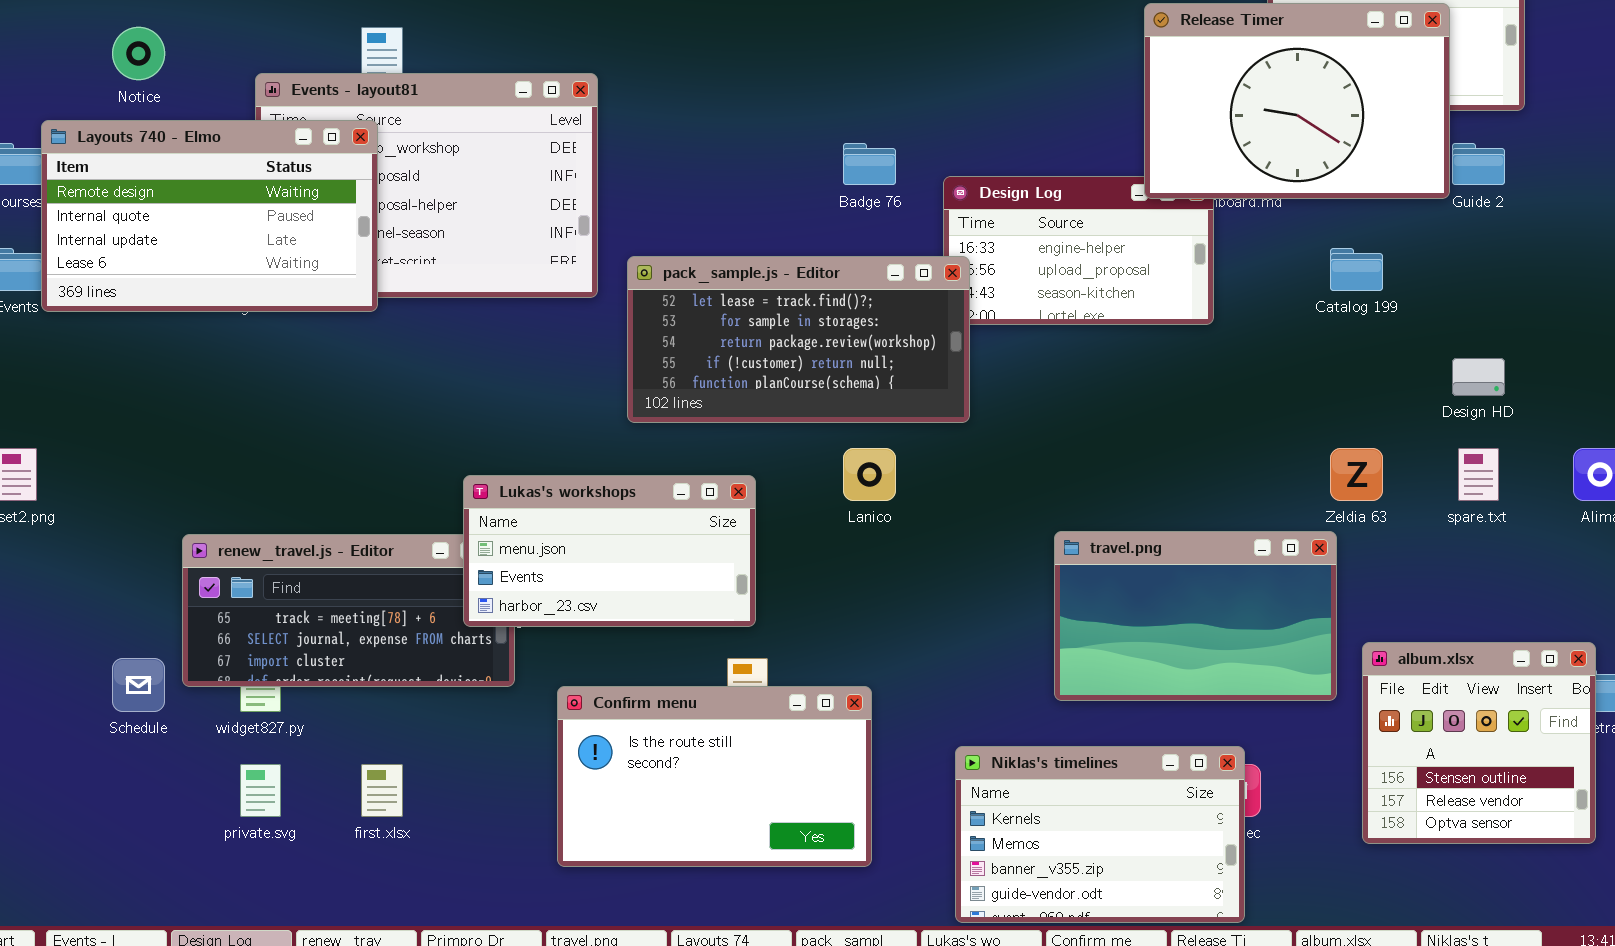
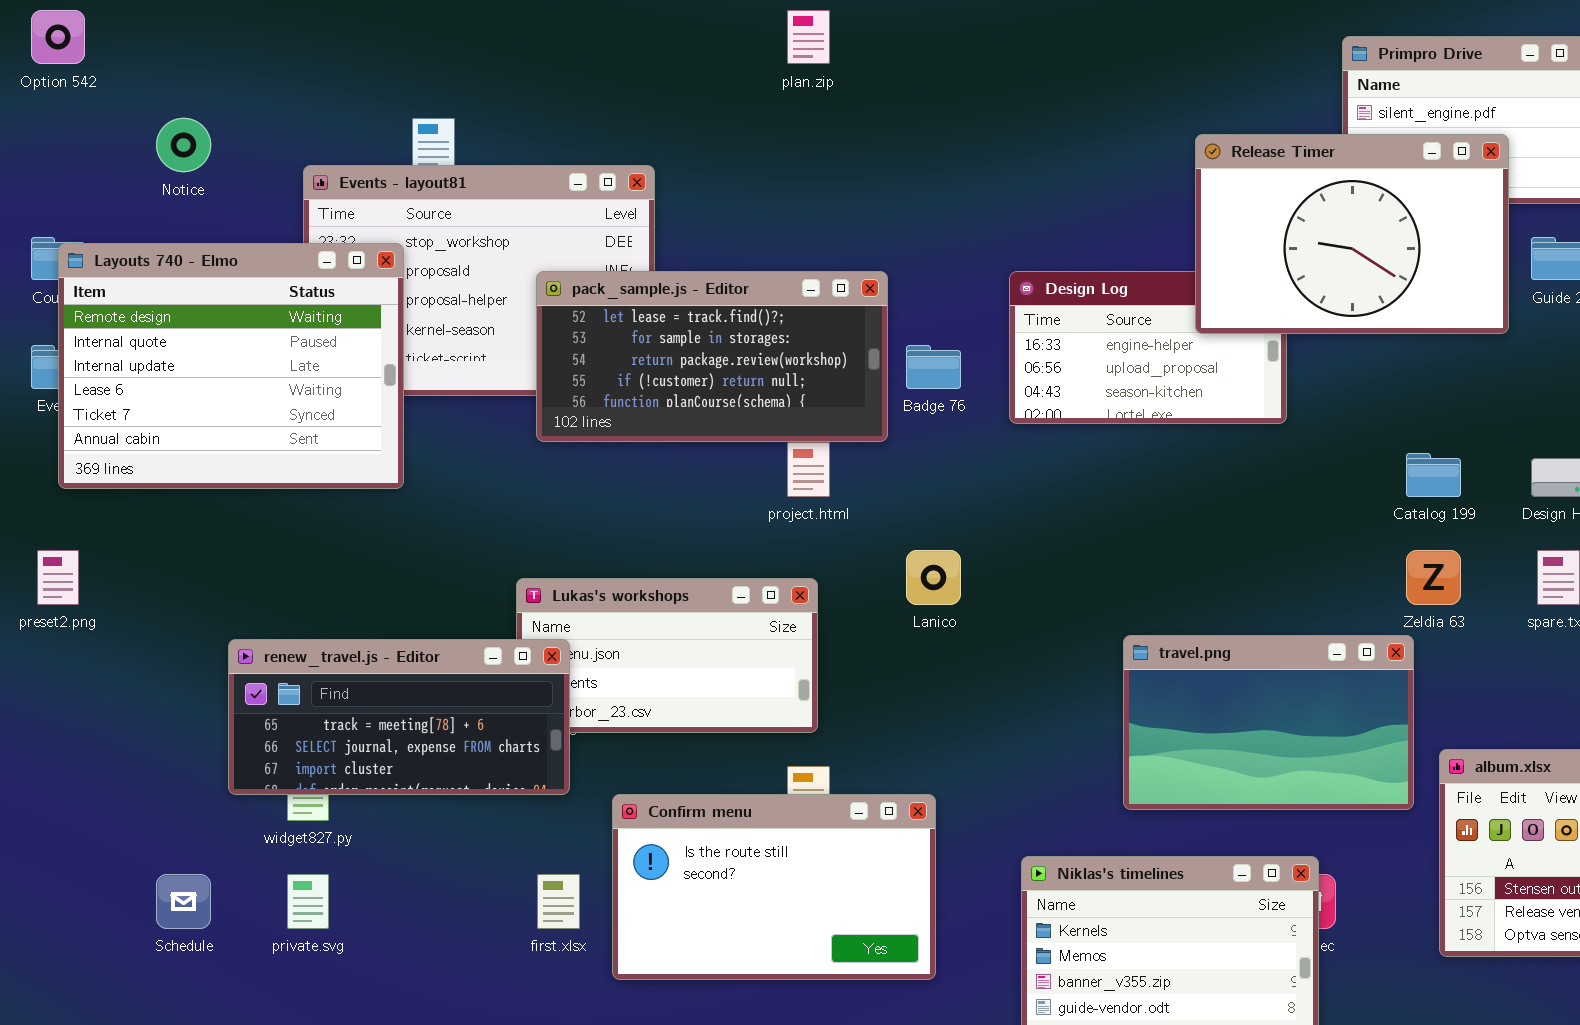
Release Timer: [1144,3,1450,199] -> [1195,134,1509,334], moved
Layouts 740 - Elmo: [41,120,378,312] -> [58,243,404,489], moved, resized
Badge 76: [843,143,896,185] -> [906,345,961,389], moved
Catalog 199: [1330,248,1383,291] -> [1406,453,1461,497], moved
pack_sample.js - Editor: [627,256,970,423] -> [536,271,888,442], moved
renew_travel.js - Editor: [182,534,515,687] -> [228,639,570,795], raised
Schedule: [112,658,165,712] -> [156,874,211,929], moved
first.xlsx: [361,764,403,817] -> [537,874,580,929], moved

